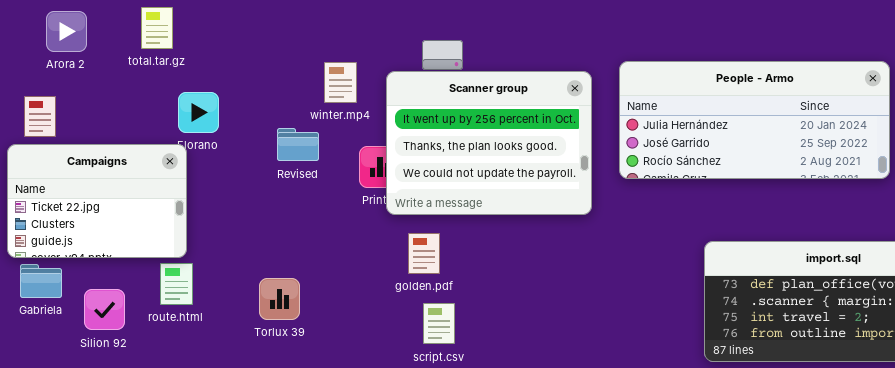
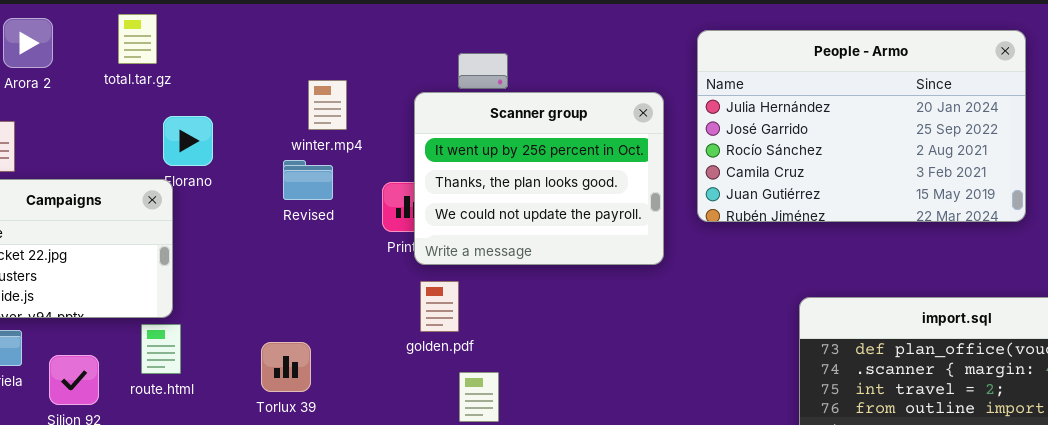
People - Armo: [619,61,890,179] -> [697,30,1026,222], resized
winter.mp4: [324,62,357,103] -> [308,80,347,130], moved
golden.pdf: [408,233,440,274] -> [420,281,459,332], moved

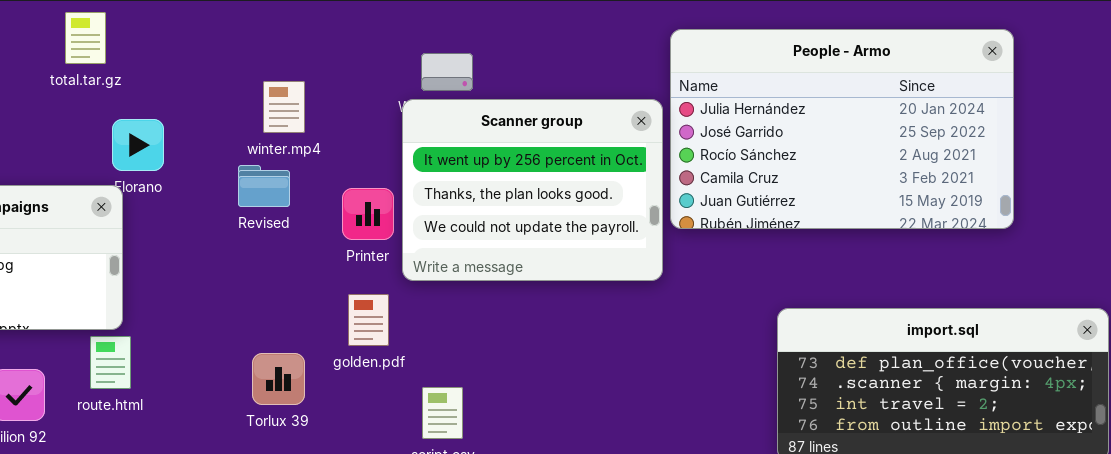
Scanner group: [414,92,664,265] -> [402,99,663,281], moved
golden.pdf: [420,281,459,332] -> [348,294,389,346], moved
Torlux 39: [261,342,311,392] -> [252,353,305,405], moved

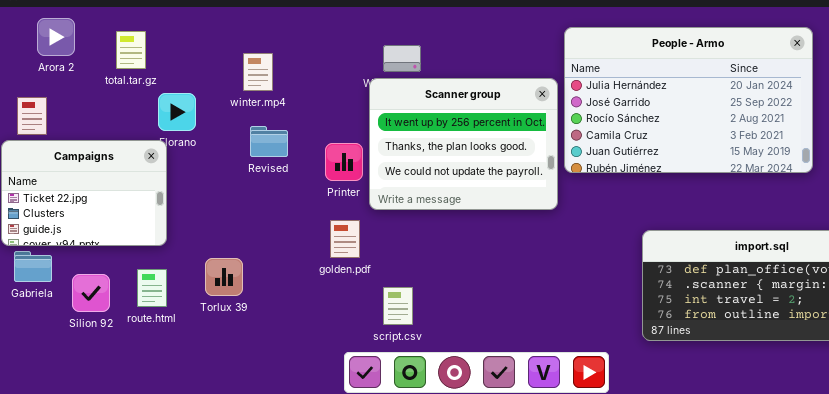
total.tar.gz: [65,12,106,64] -> [116,31,146,69], moved
winter.mp4: [263,81,305,133] -> [243,53,273,91], moved
route.html: [90,336,131,389] -> [137,269,167,307], moved
Torlux 39: [252,353,305,405] -> [205,258,243,296], moved

